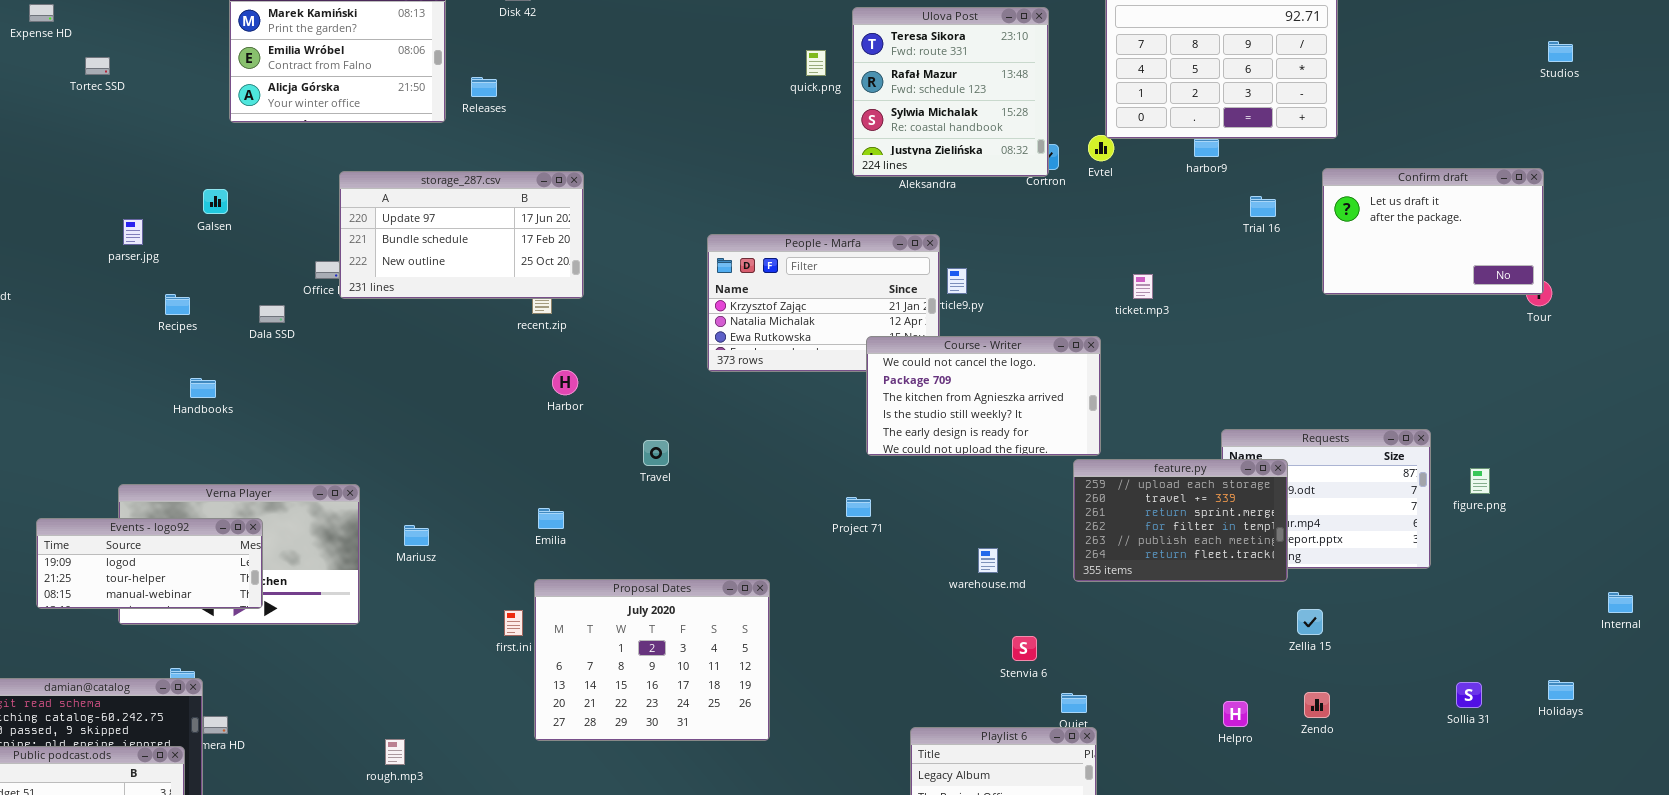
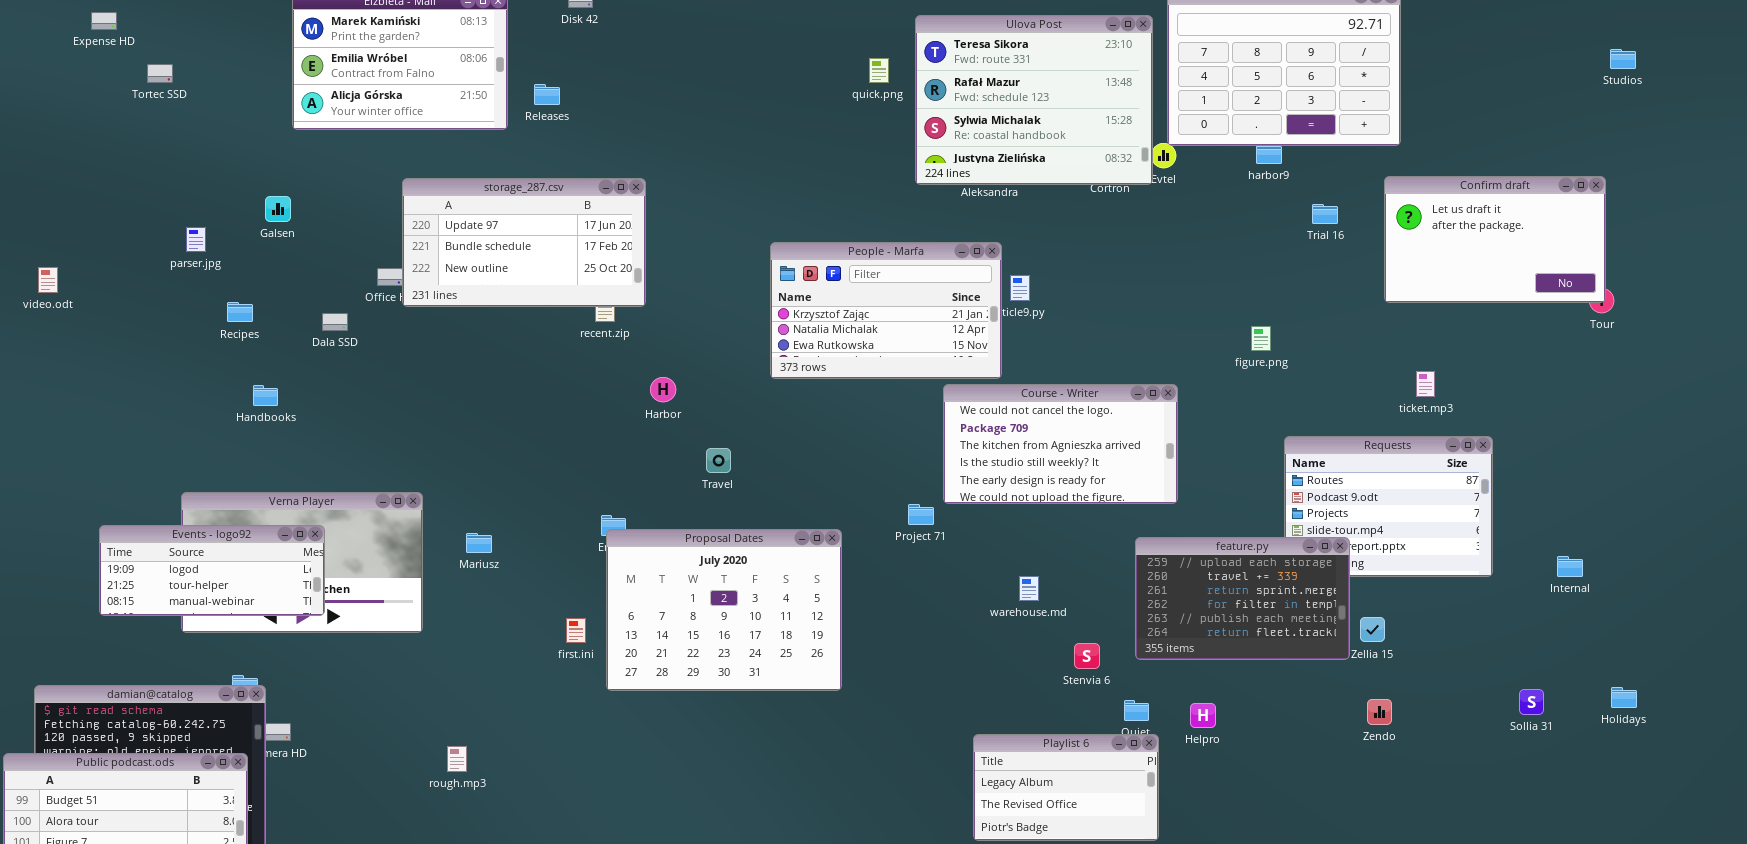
Ulova Post: [852,7,1049,177] -> [915,15,1153,185], resized
ticket.mp3: [1133,274,1153,299] -> [1416,371,1435,397], moved
Course - Writer: [866,336,1101,456] -> [943,384,1178,504], moved
Harbor: [552,370,578,395] -> [650,377,676,402], moved
feature.py: [1073,459,1288,582] -> [1135,537,1350,660], moved
figure.png: [1470,468,1490,494] -> [1251,326,1271,351], moved
warehouse.md: [978,548,998,573] -> [1019,576,1039,601], moved
Proposal Dates: [534,579,770,741] -> [606,529,842,691], moved
Internal: [1608,592,1633,613] -> [1557,556,1583,577], moved
Helpro: [1223,701,1248,727] -> [1190,703,1216,728], moved

